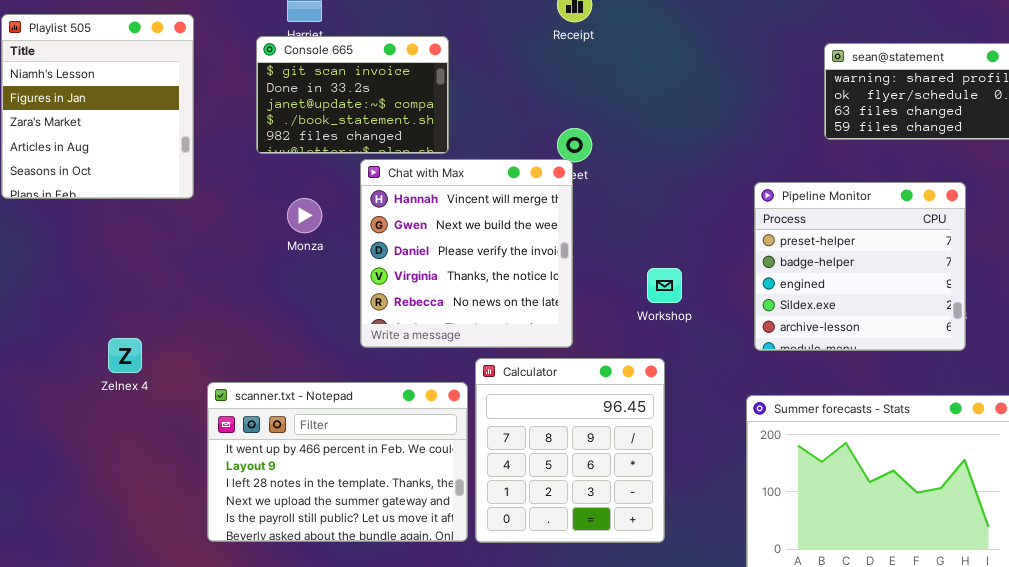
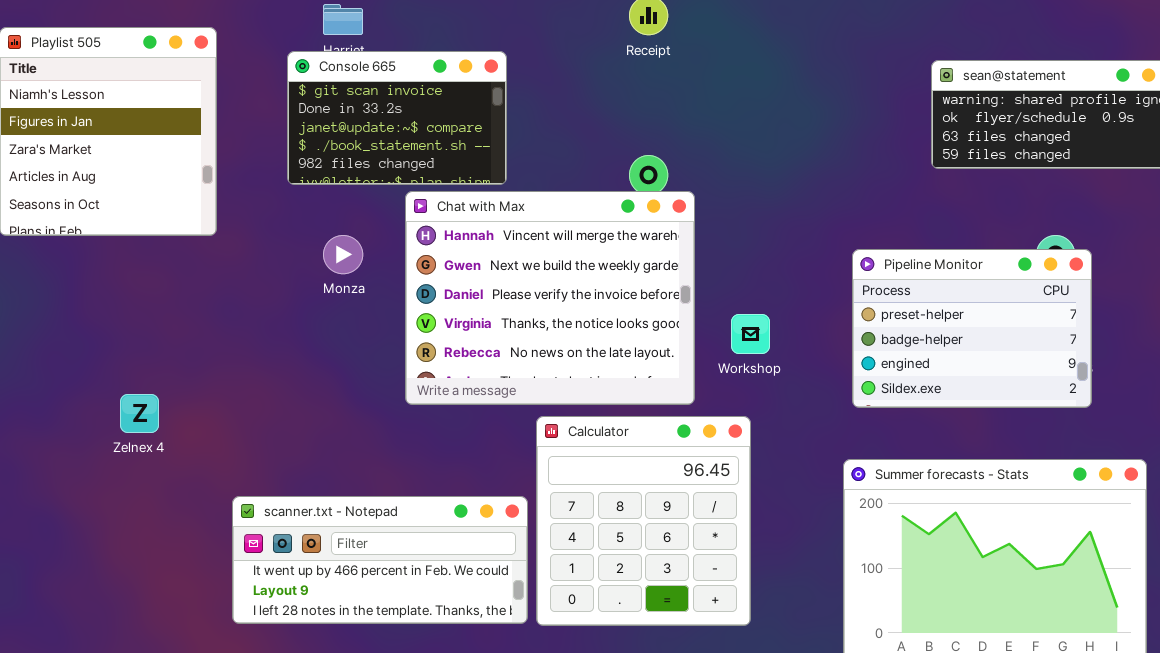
Chat with Max: [360,159,573,348] -> [405,191,695,405], resized
Pipeline Monitor: [754,182,966,351] -> [852,249,1092,408], resized
scanner.txt - Notepad: [207,382,468,542] -> [232,496,528,624], resized

